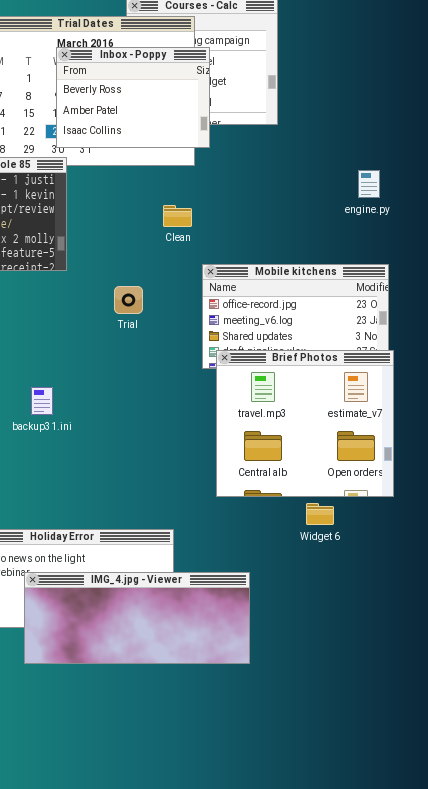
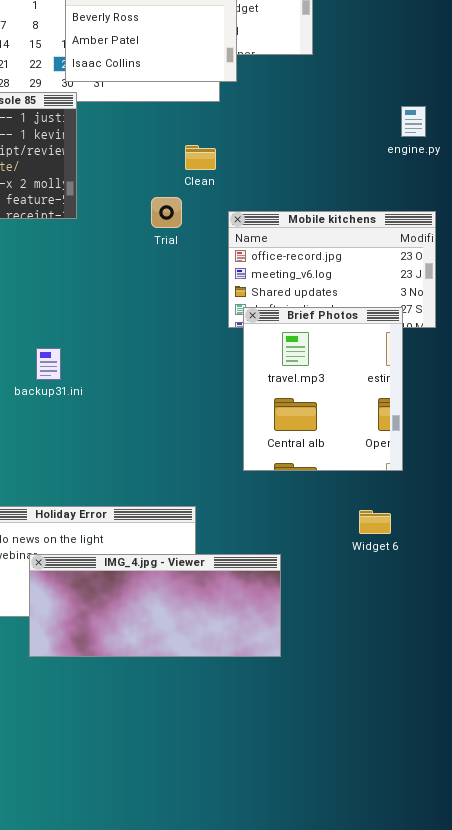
Trial: [114,286,143,314] -> [151,197,182,228], moved
Brief Photos: [216,350,394,497] -> [243,307,403,471], resized
Widget 6: [306,503,334,525] -> [359,510,391,534], moved

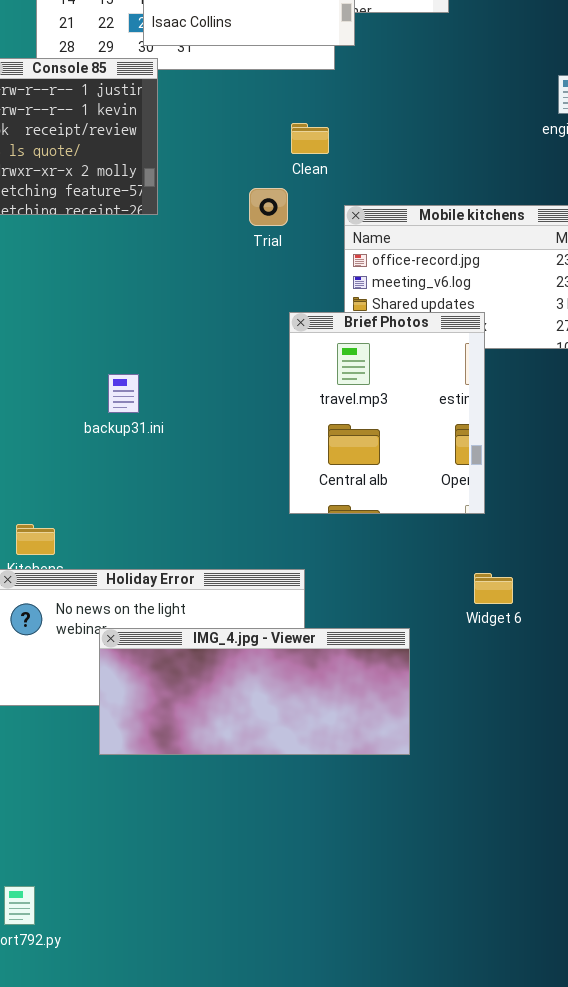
Brief Photos: [243,307,403,471] -> [289,312,485,514], moved
Widget 6: [359,510,391,534] -> [474,573,513,604], moved

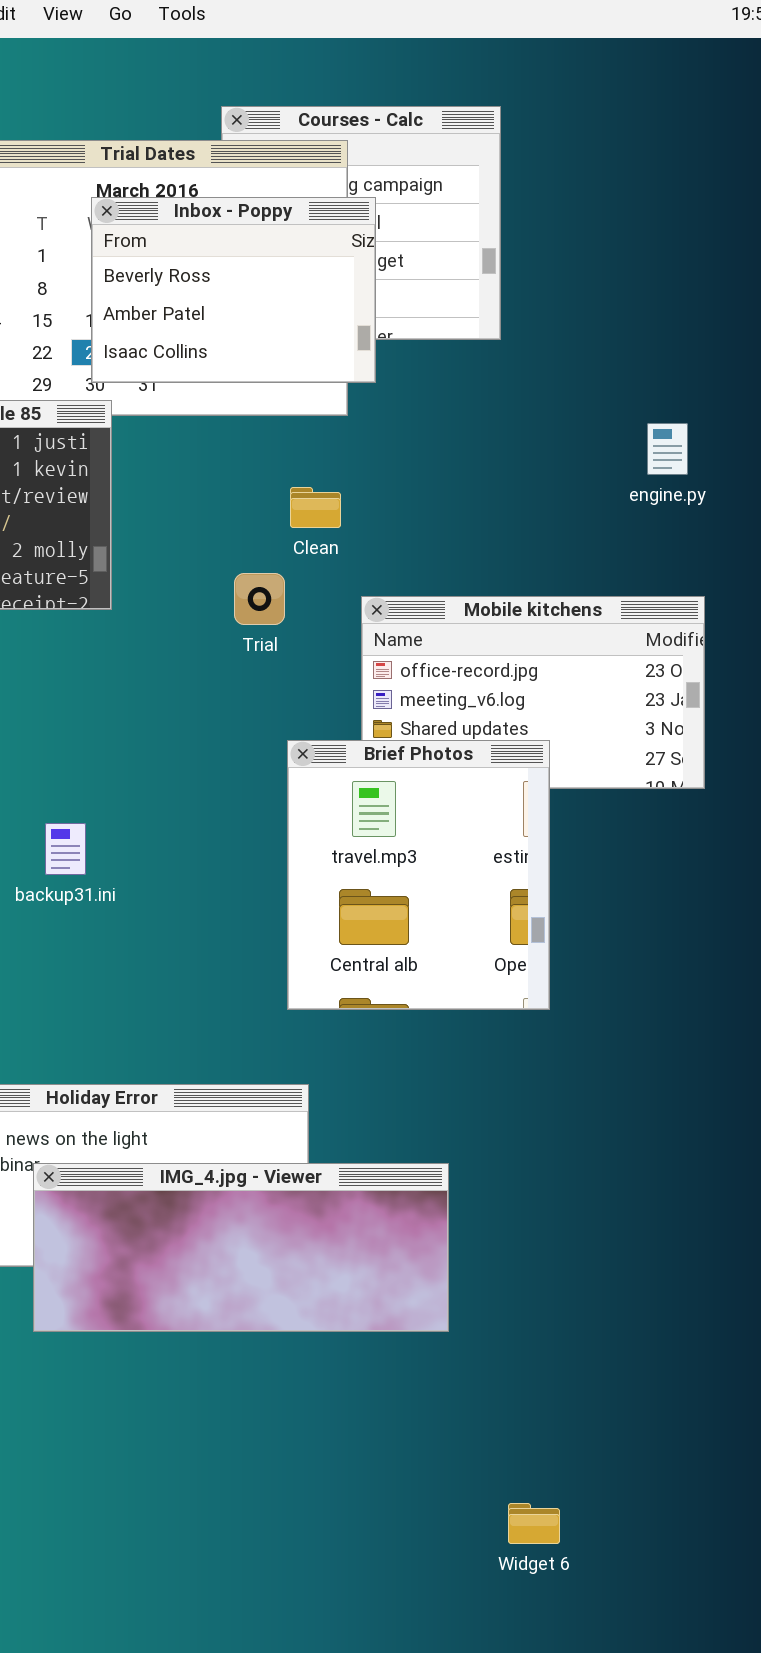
Widget 6: [474,573,513,604] -> [508,1503,560,1544], moved

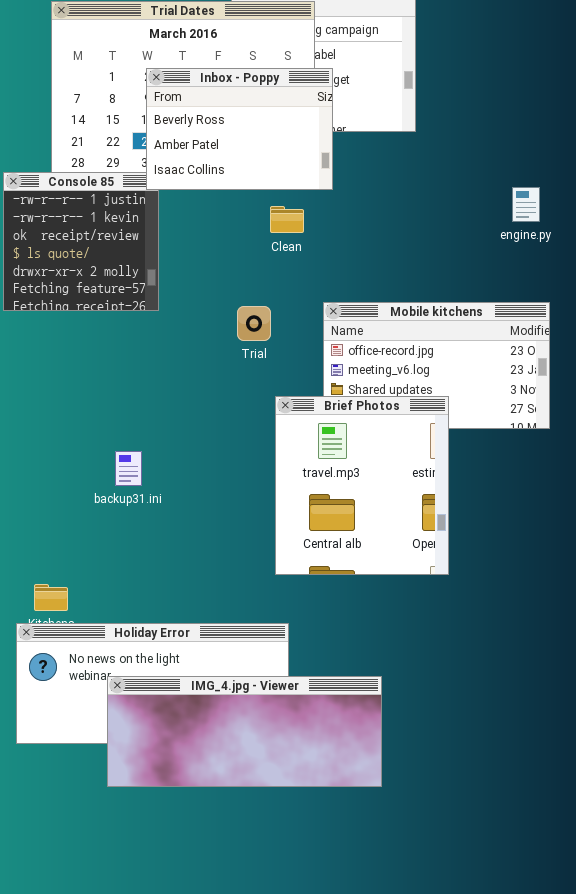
Inbox - Poppy: [91,197,376,383] -> [146,68,333,190], moved
Clean: [290,487,341,528] -> [270,206,304,233], moved
Trial: [234,573,285,625] -> [237,306,271,341], moved

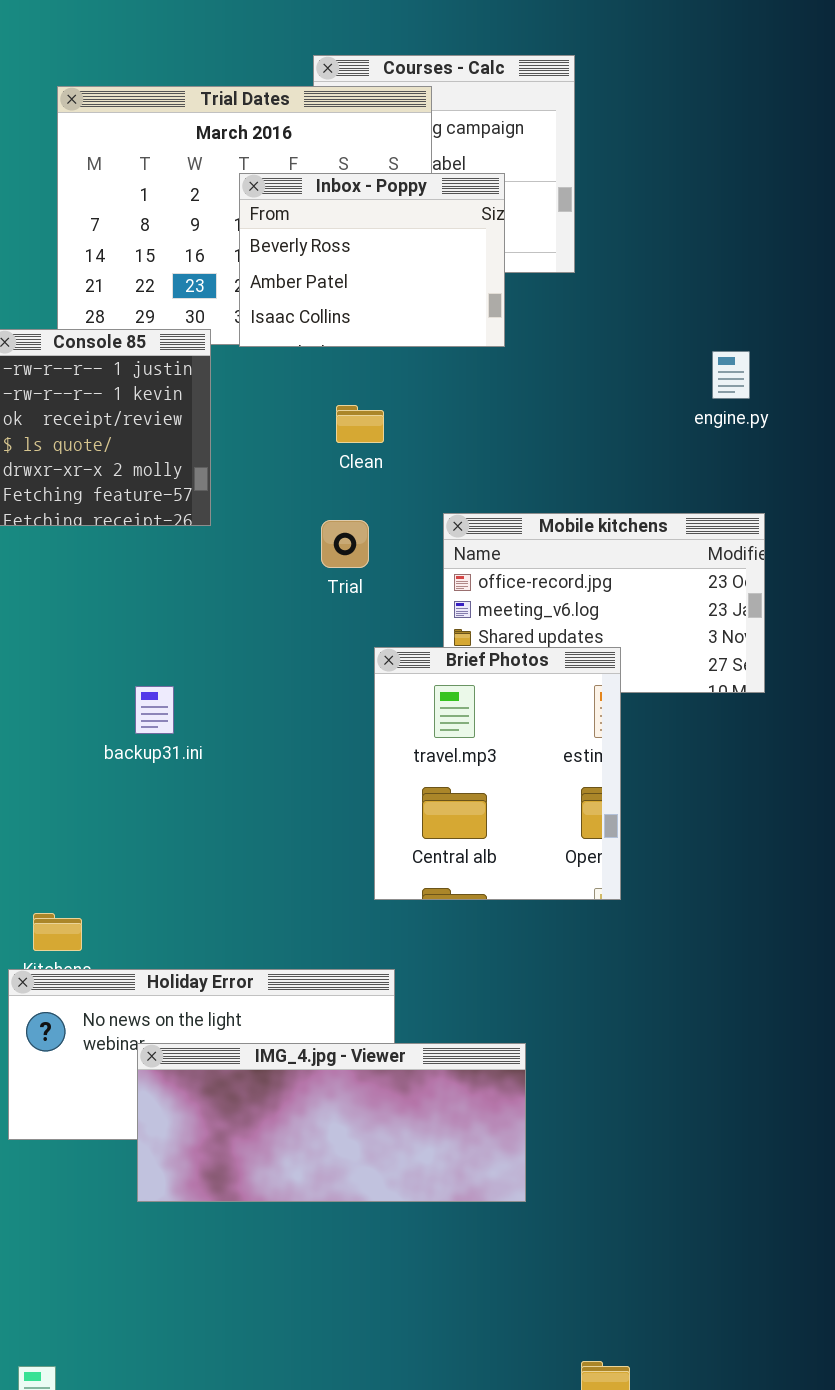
Inbox - Poppy: [146,68,333,190] -> [239,173,505,347], moved
Clean: [270,206,304,233] -> [336,405,384,443], moved
backup31.ini: [115,451,142,486] -> [135,686,174,734], moved

